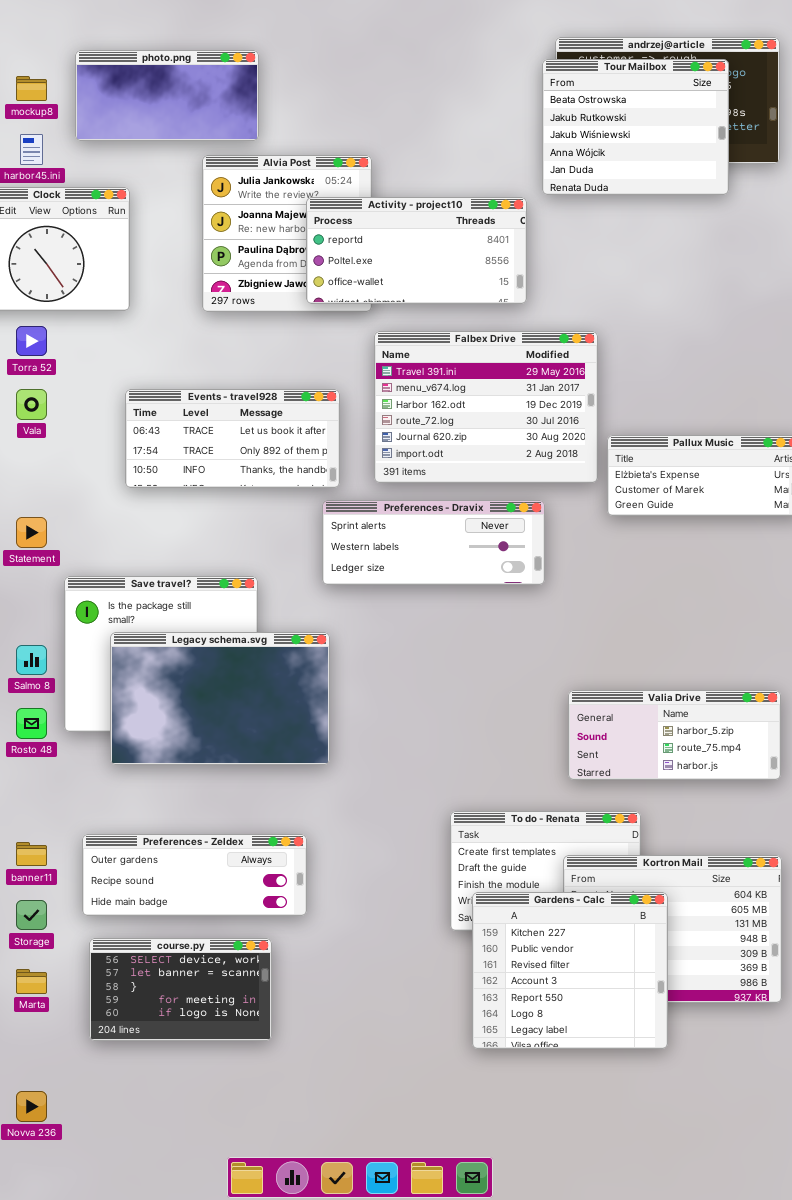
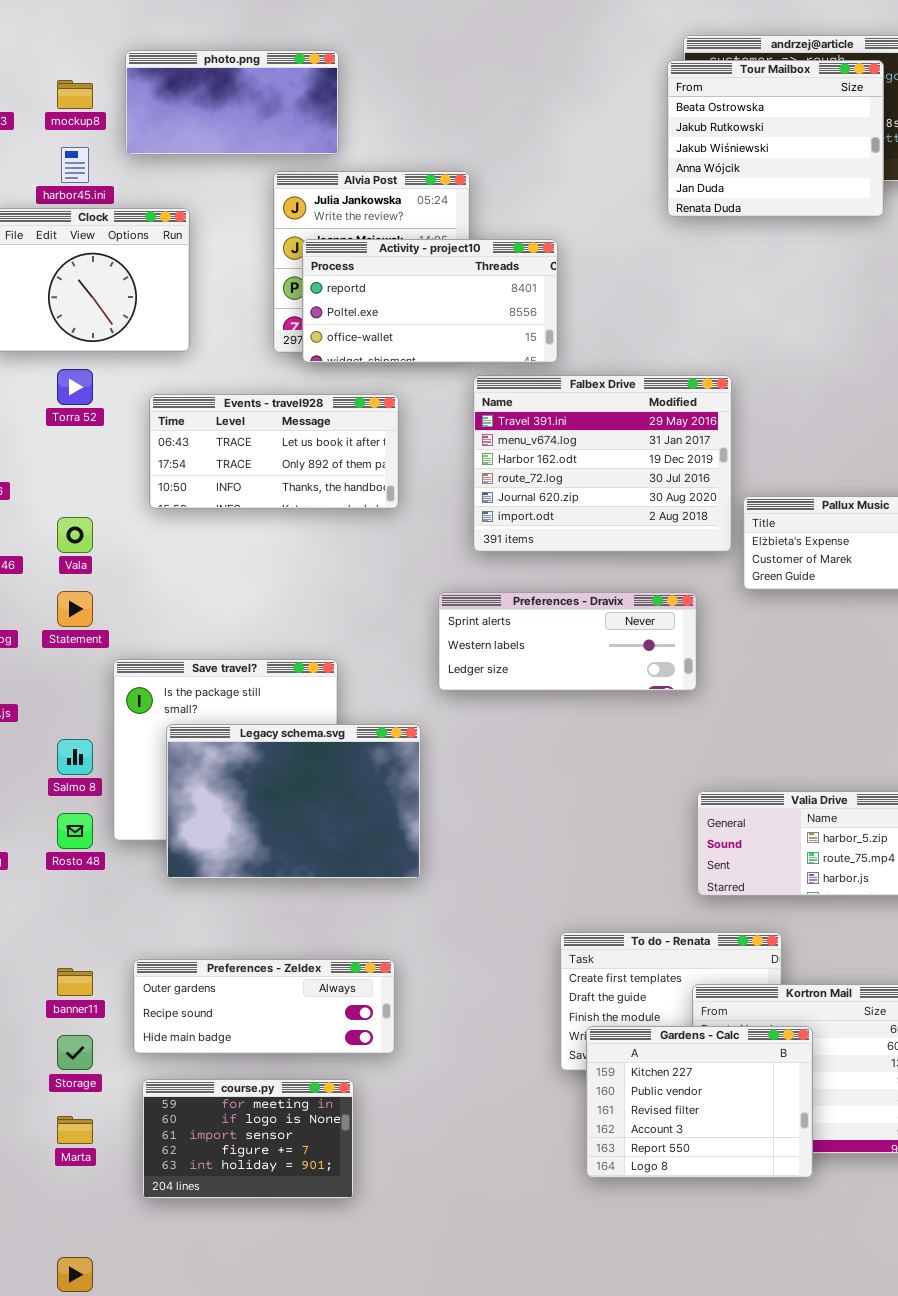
Activity - project10: [306,197,527,304] -> [302,239,558,363], moved
Events - travel928: [125,389,340,488] -> [149,394,399,509], moved
Vala: [16,389,47,420] -> [57,517,93,553], moved
Preferences - Dravix: [322,500,545,585] -> [438,592,697,691], moved
Gardens - Calc: [472,892,668,1049] -> [586,1026,813,1178], resized
course.py: [89,938,272,1041] -> [142,1079,354,1199], scrolled down 3 rows

